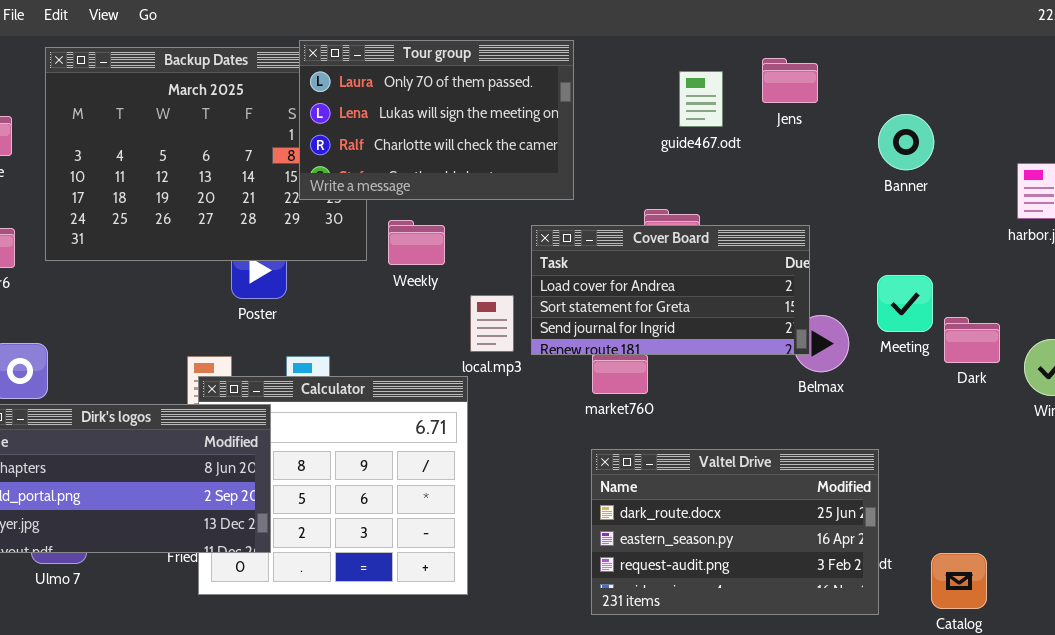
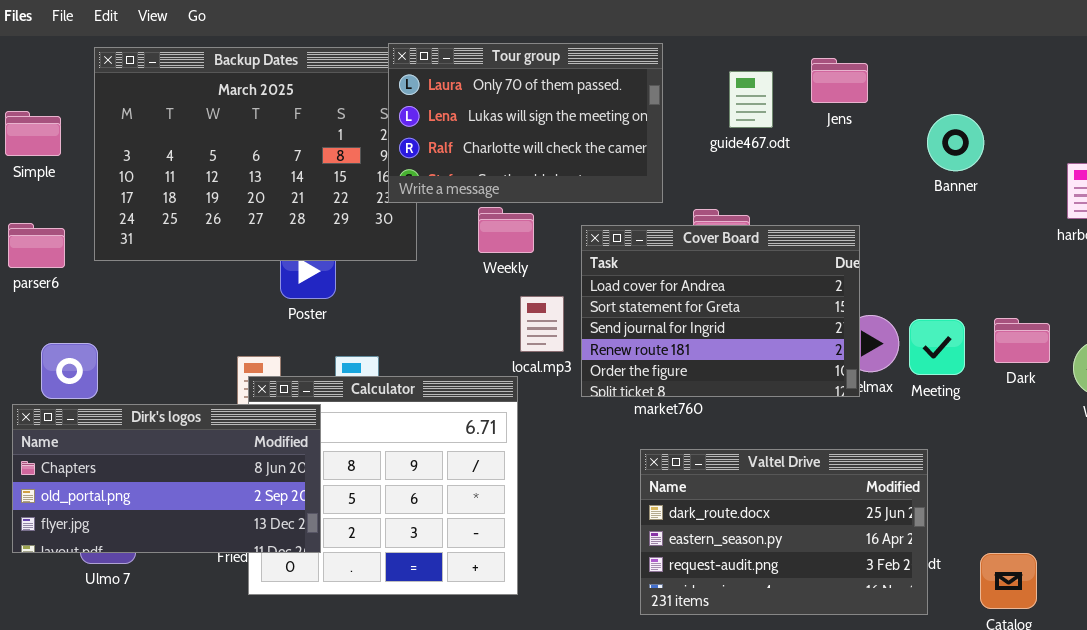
Tour group: [299,40,574,200] -> [388,43,663,203], moved
Weekly: [388,220,445,265] -> [478,207,534,253], moved
Cover Board: [531,225,810,355] -> [581,225,860,397], resized
Meeting: [877,275,933,332] -> [909,319,965,375], moved

